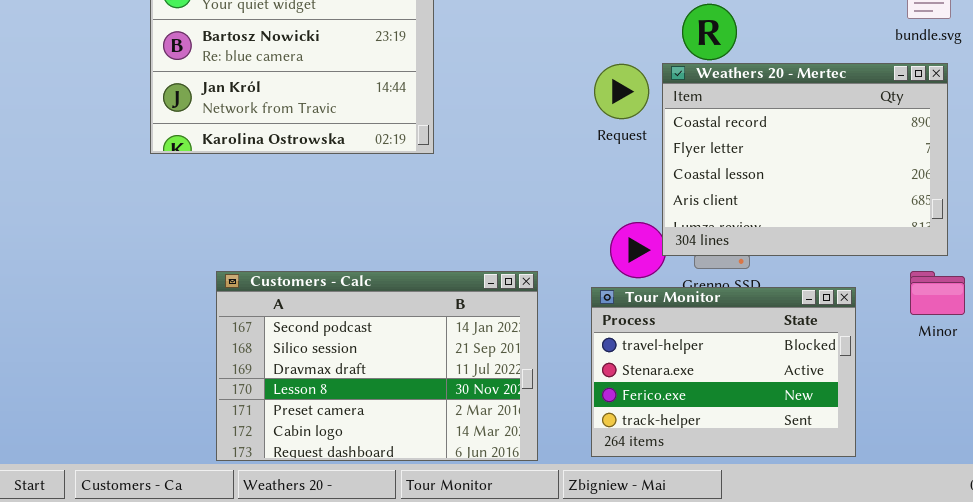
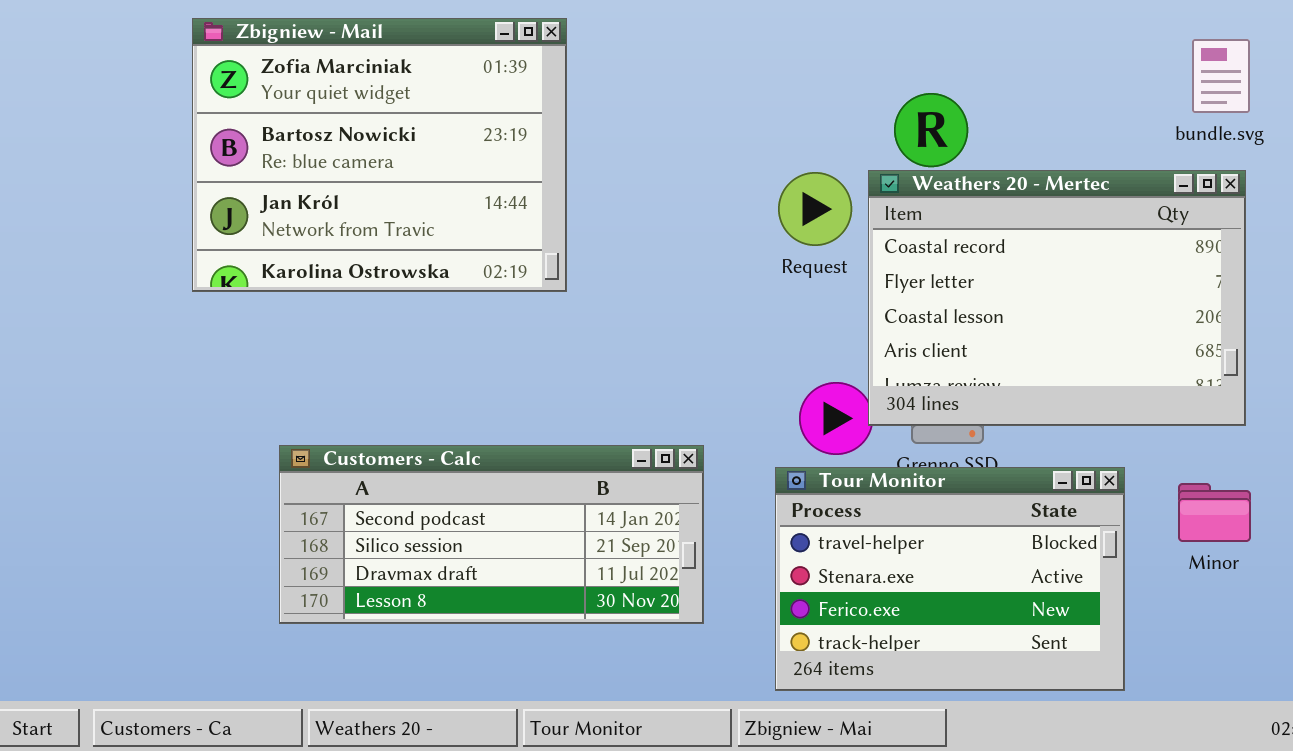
Customers - Calc: [216,271,538,461] -> [279,445,704,624], resized
Minor: [910,271,965,315] -> [1178,483,1251,542], moved

